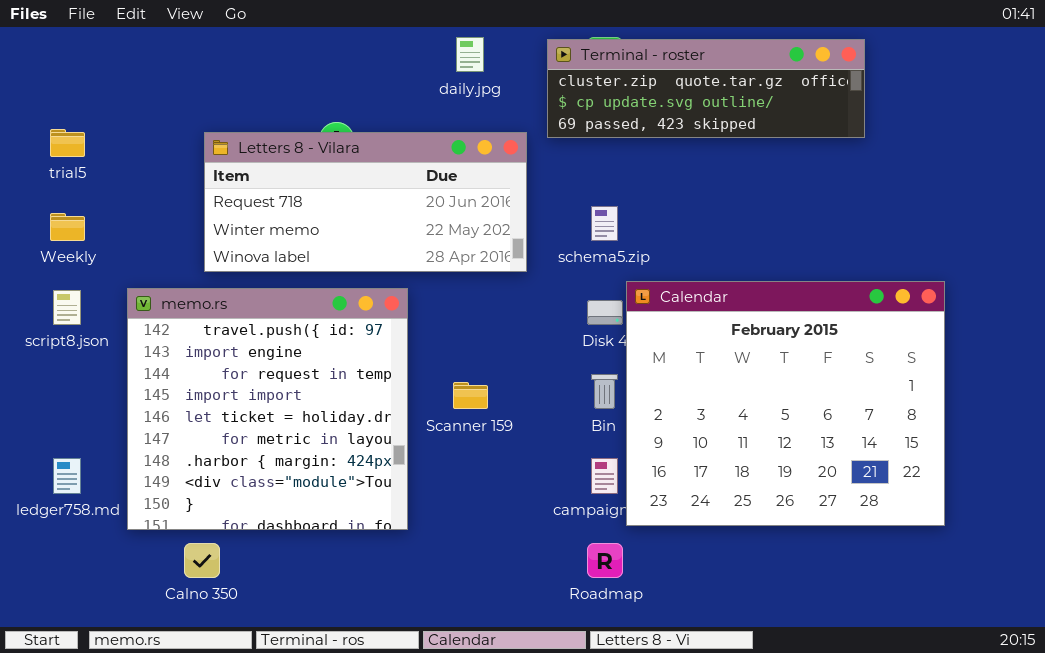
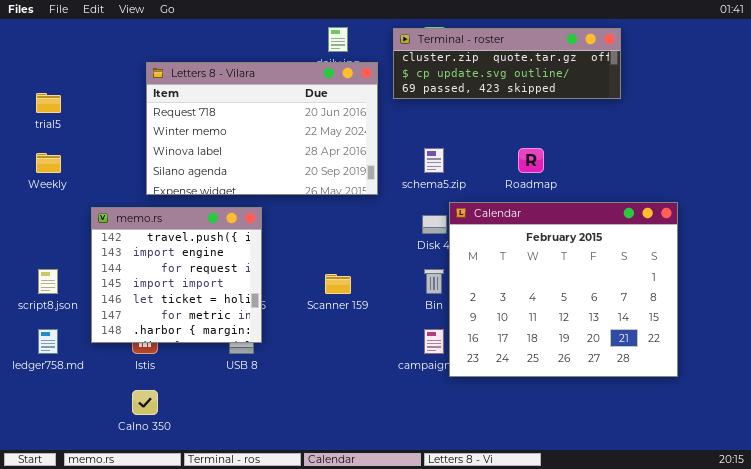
Letters 8 - Vilara: [204,132,527,272] -> [146,62,378,195], resized
memo.rs: [127,288,408,530] -> [91,207,262,343], resized
script8.json: [53,290,81,325] -> [38,269,58,294], moved
Roadmap: [587,543,623,578] -> [518,148,544,173], moved

